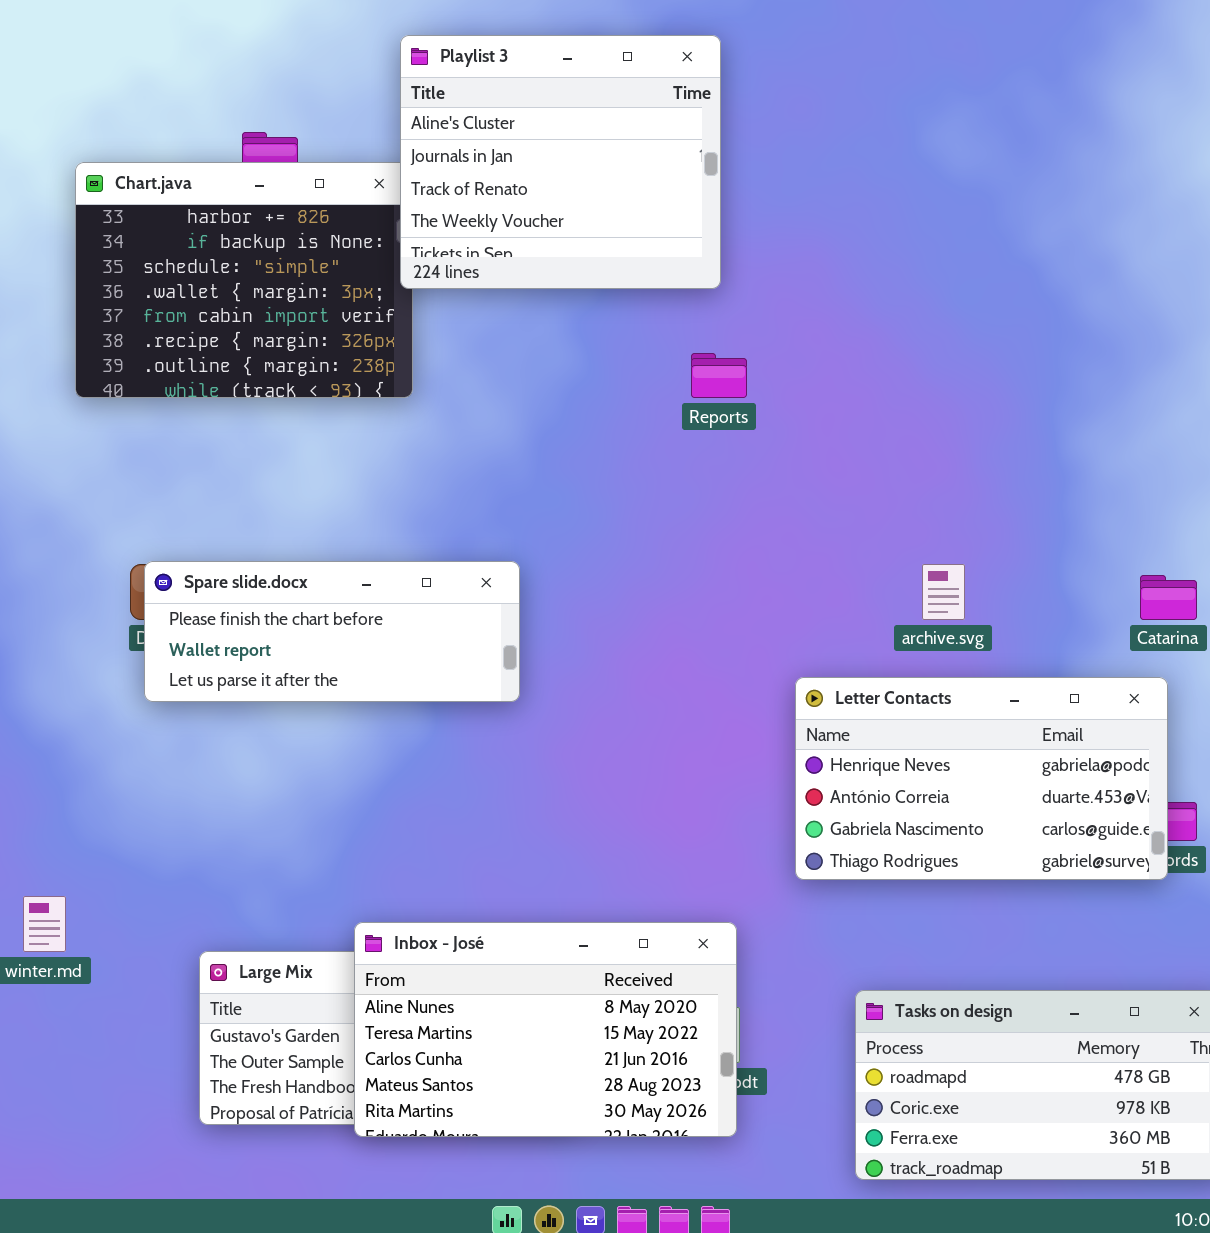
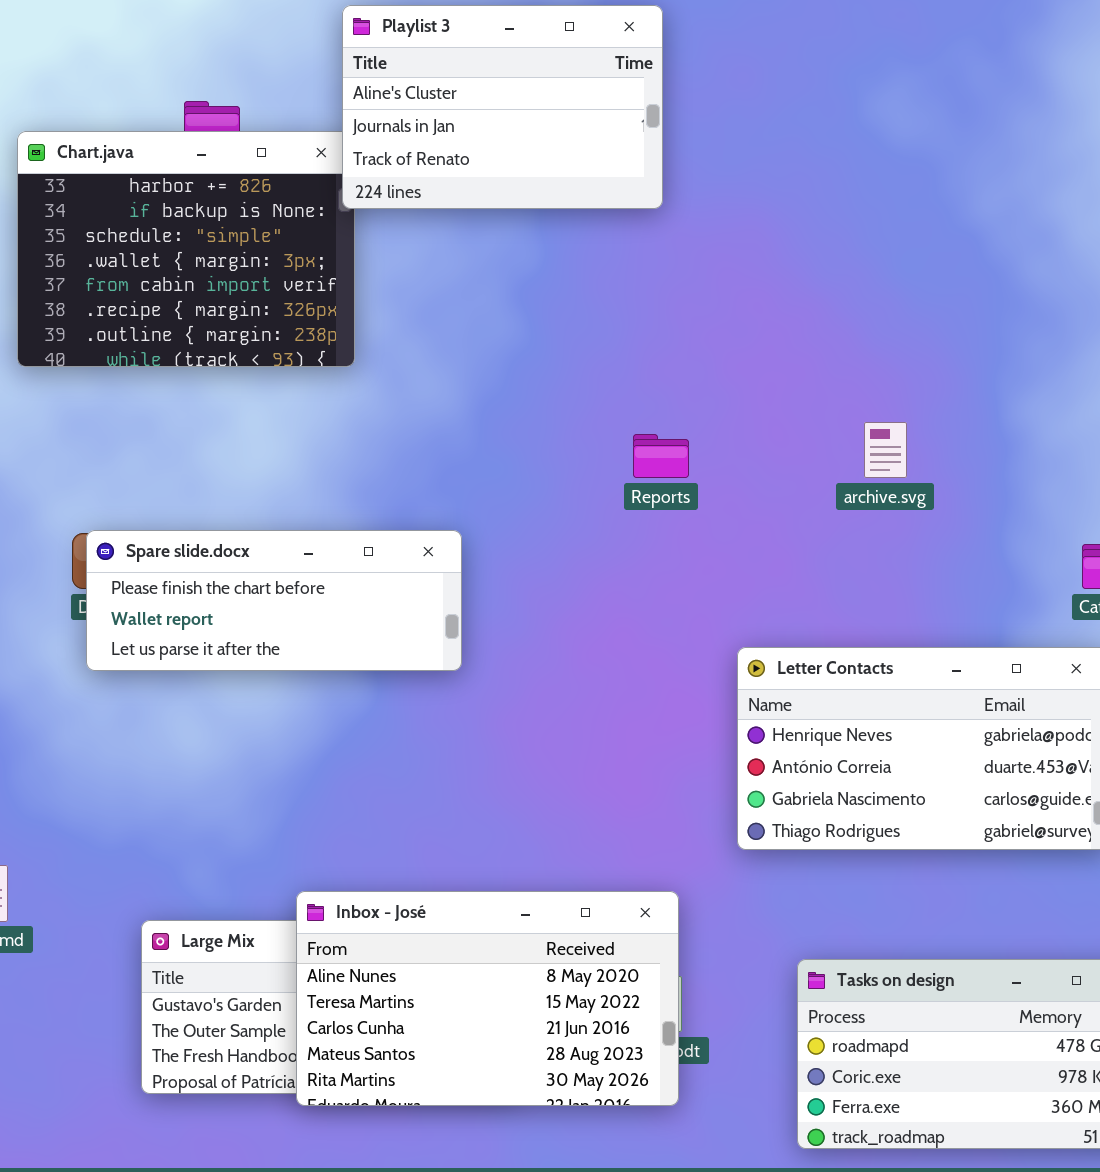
Playlist 3: [400,35,721,289] -> [342,5,663,209], resized
Reports: [691,353,747,398] -> [633,434,689,478], moved
archive.svg: [922,564,965,620] -> [864,422,907,478], moved

